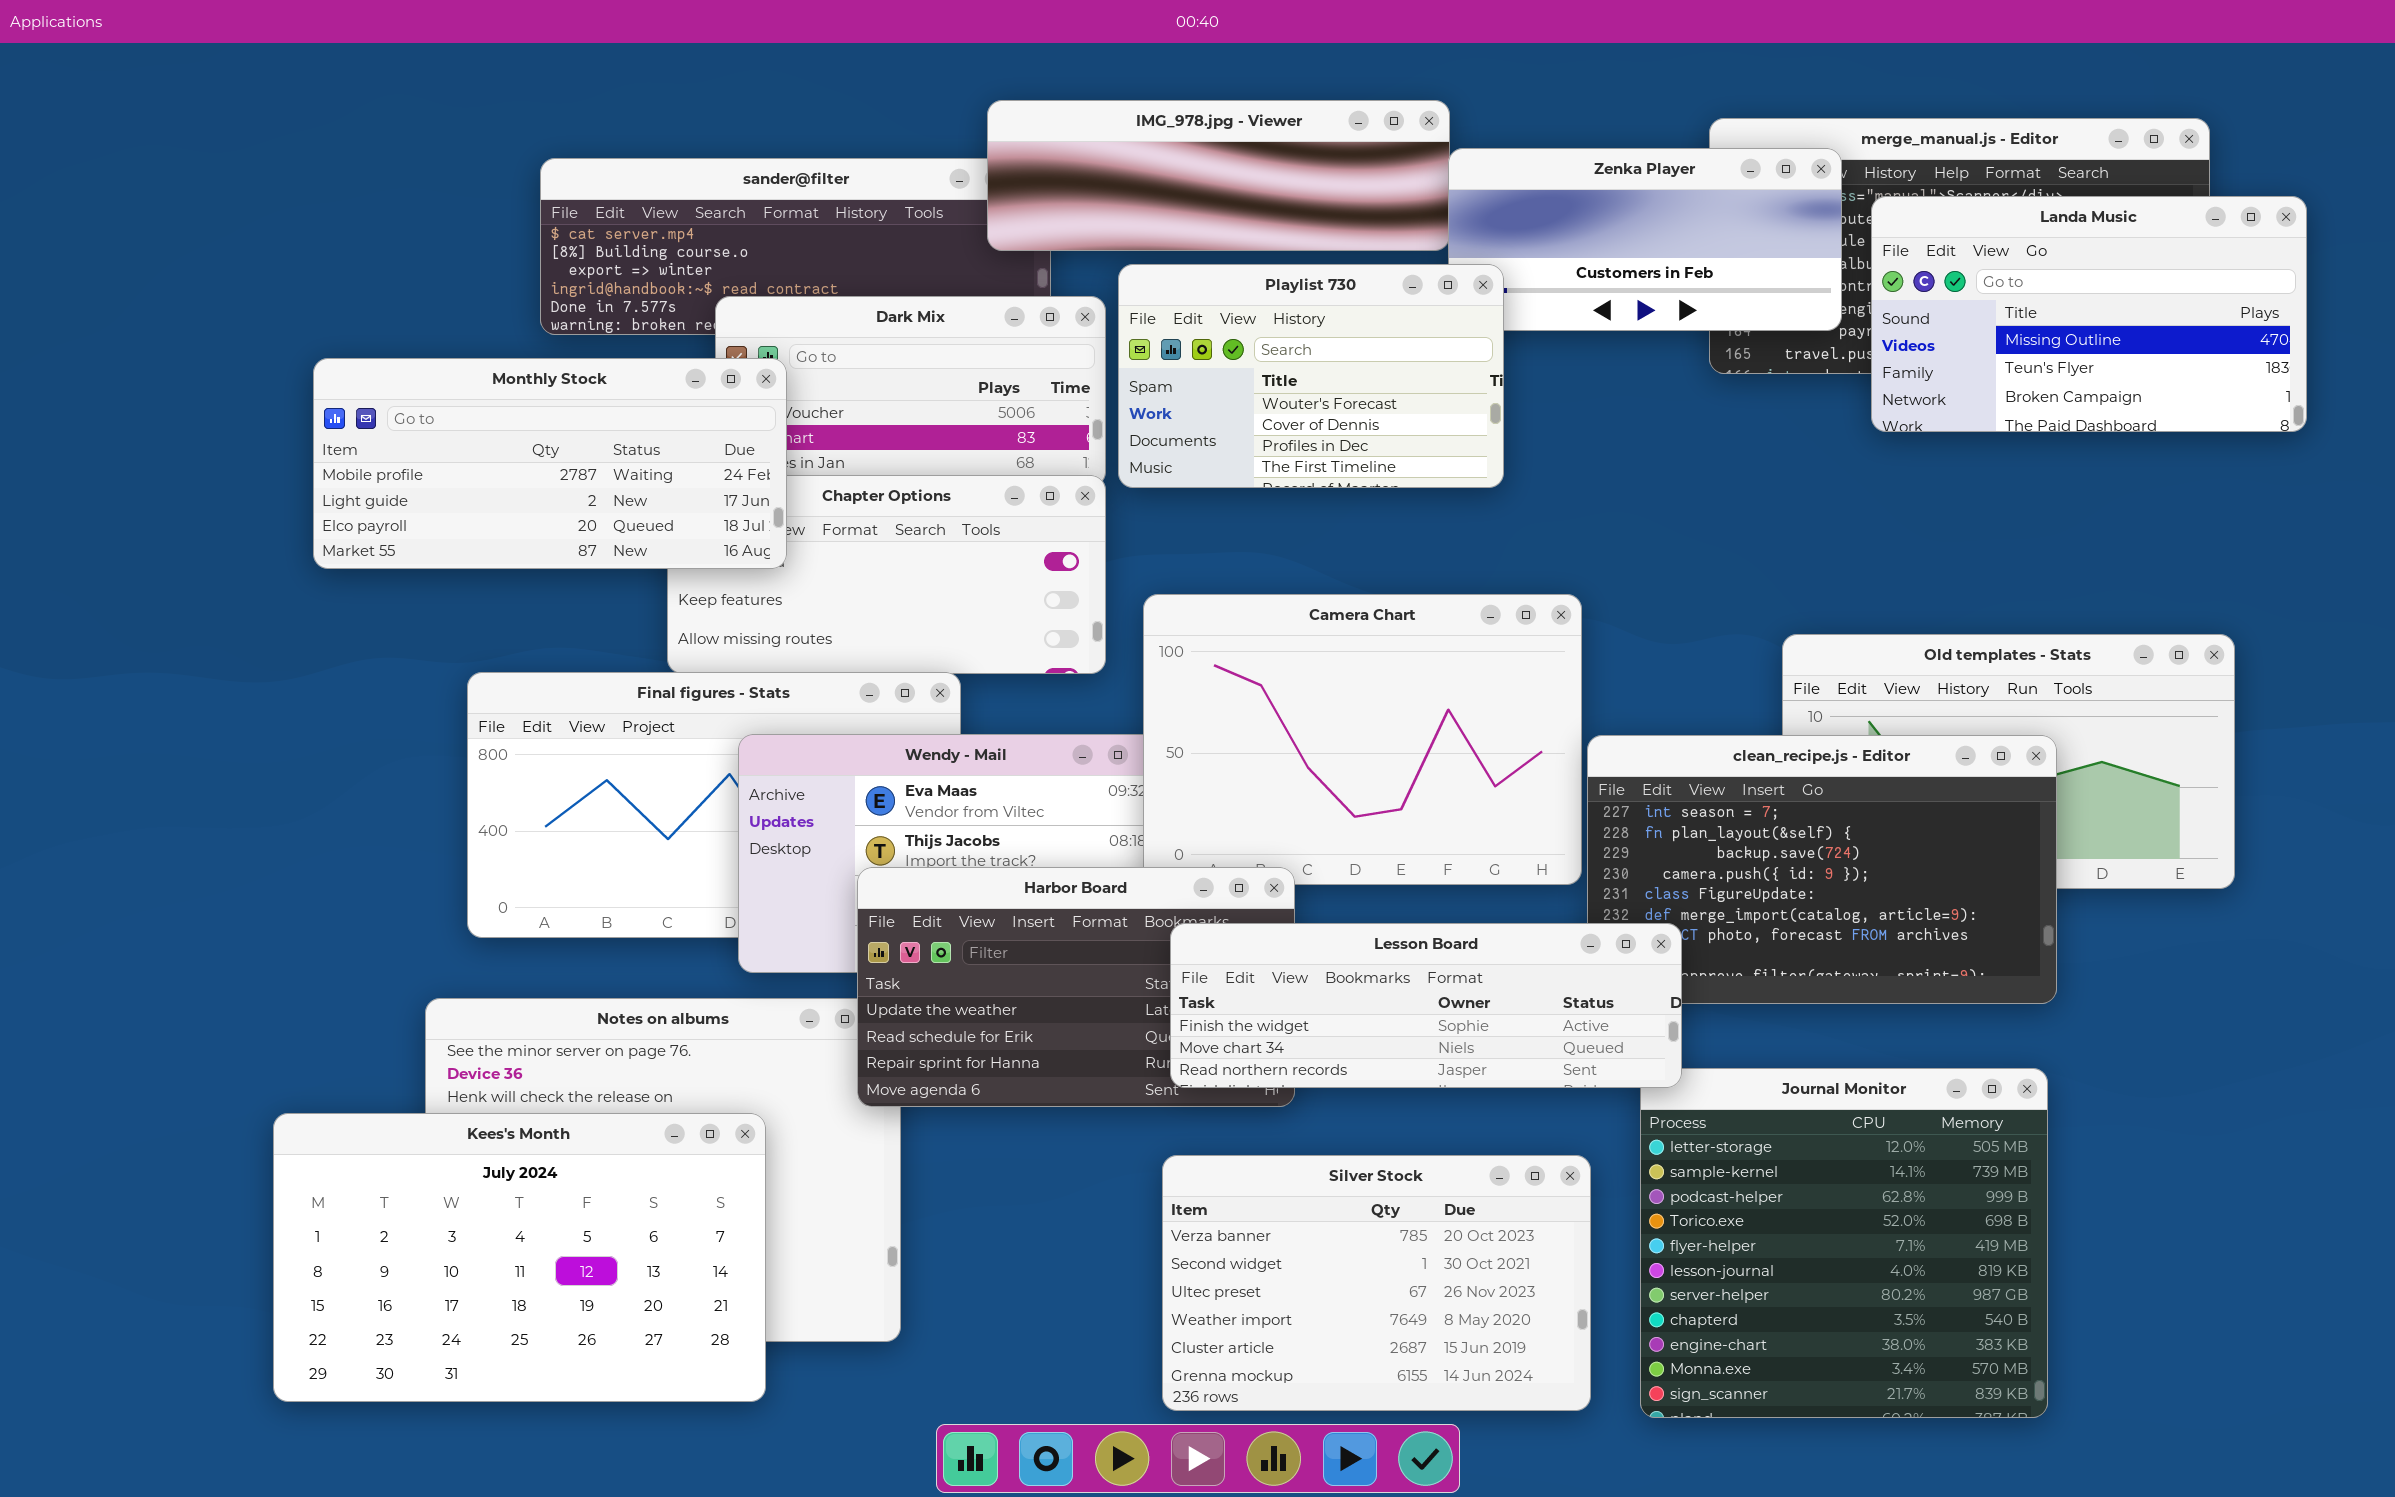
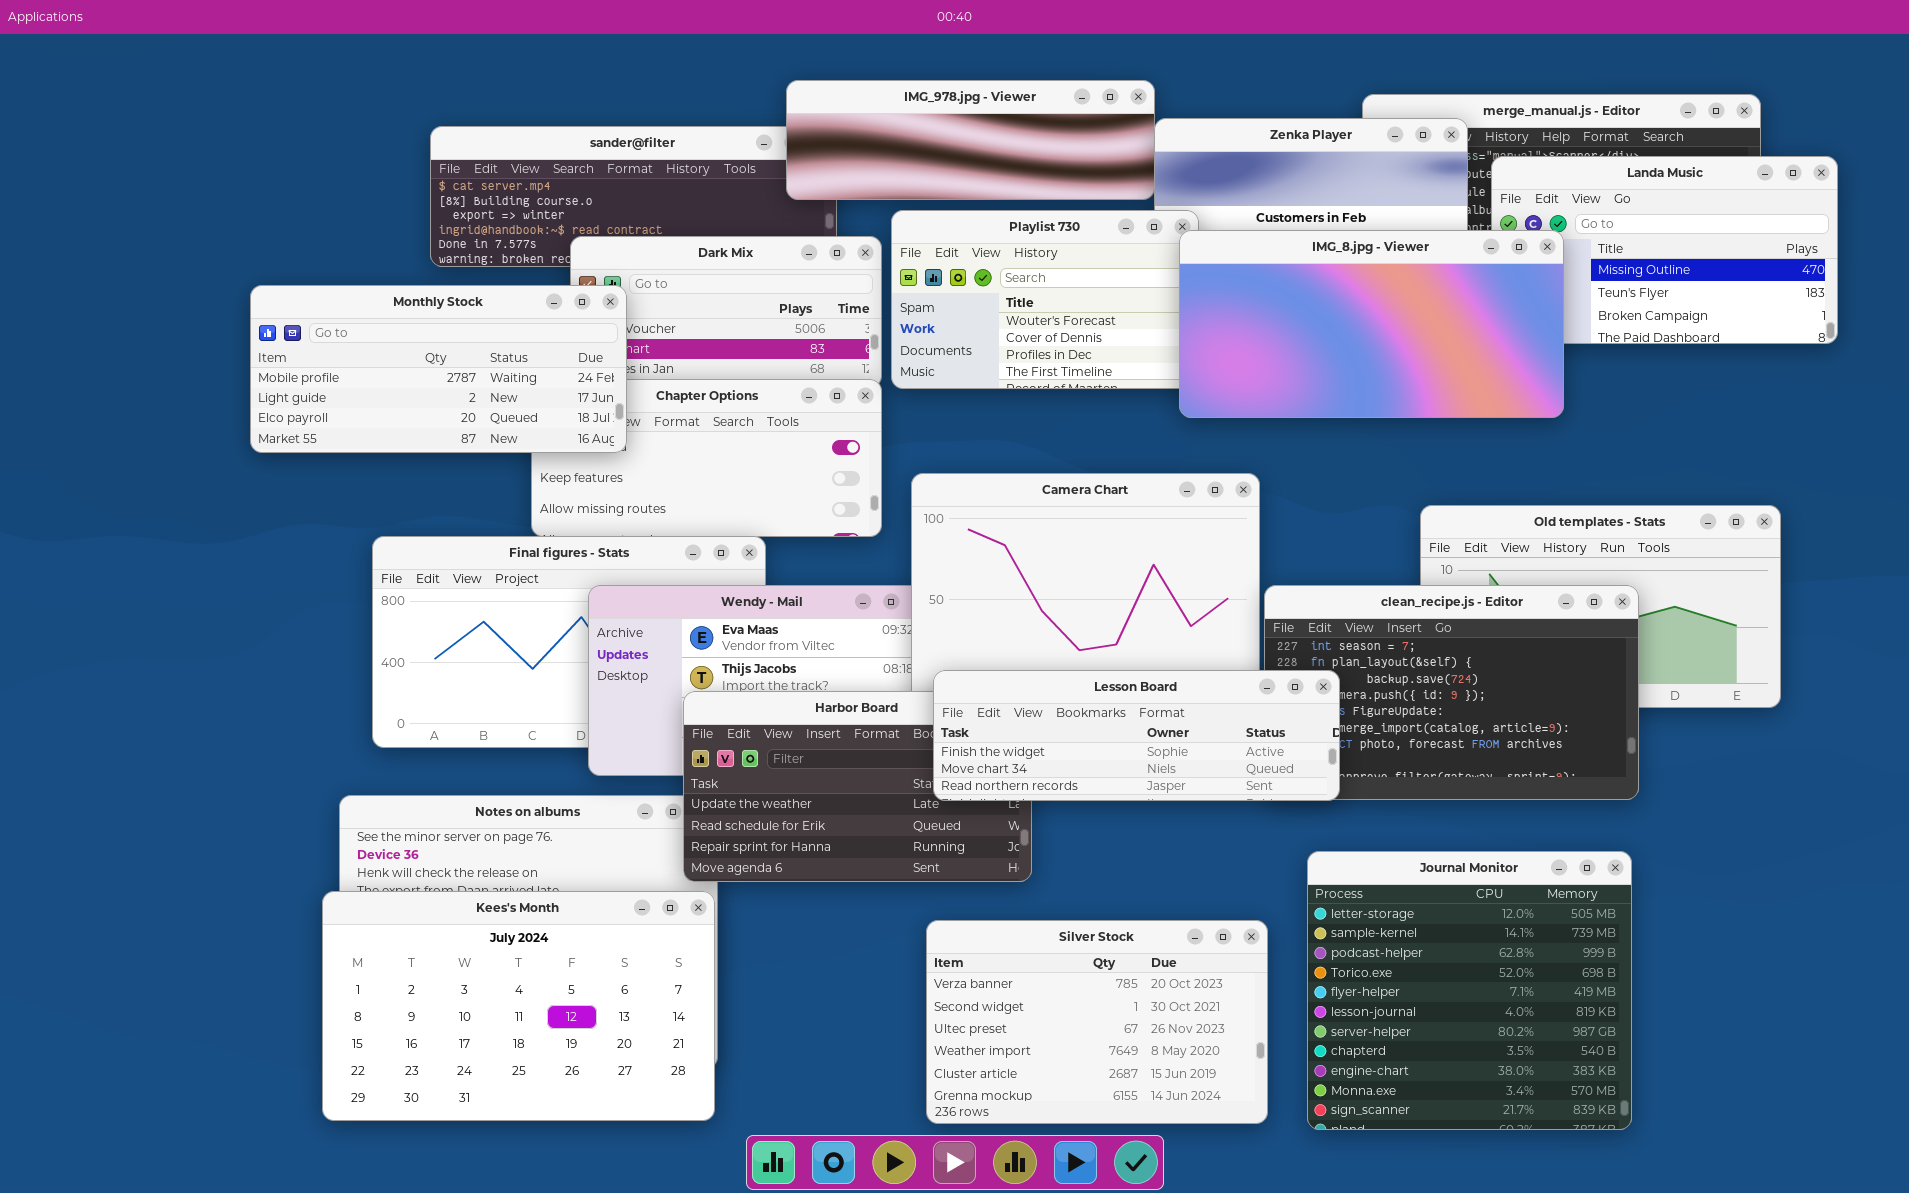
IMG_8.jpg - Viewer: none -> [1179,230,1564,418], opened
Lesson Board: [1170,923,1682,1088] -> [933,670,1340,801], moved
Kees's Month: [273,1113,766,1402] -> [322,891,715,1121], moved

